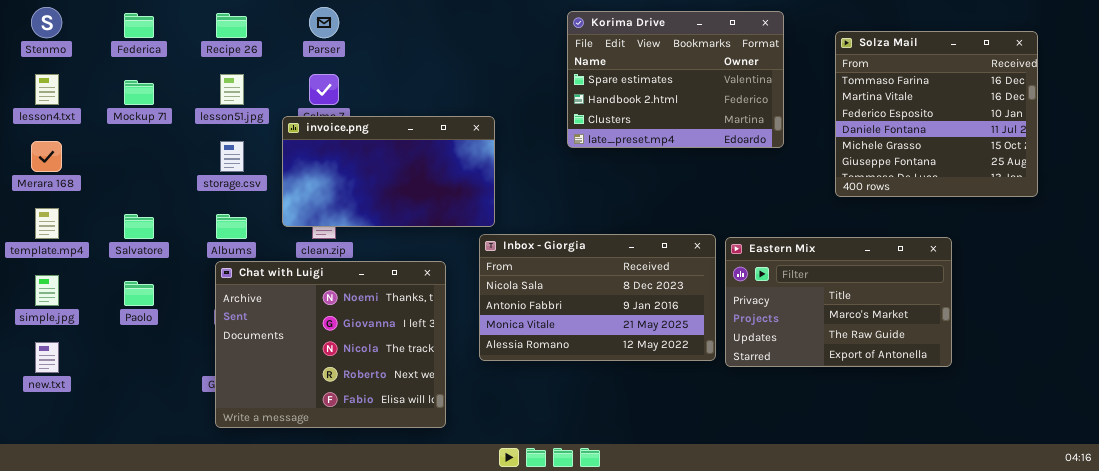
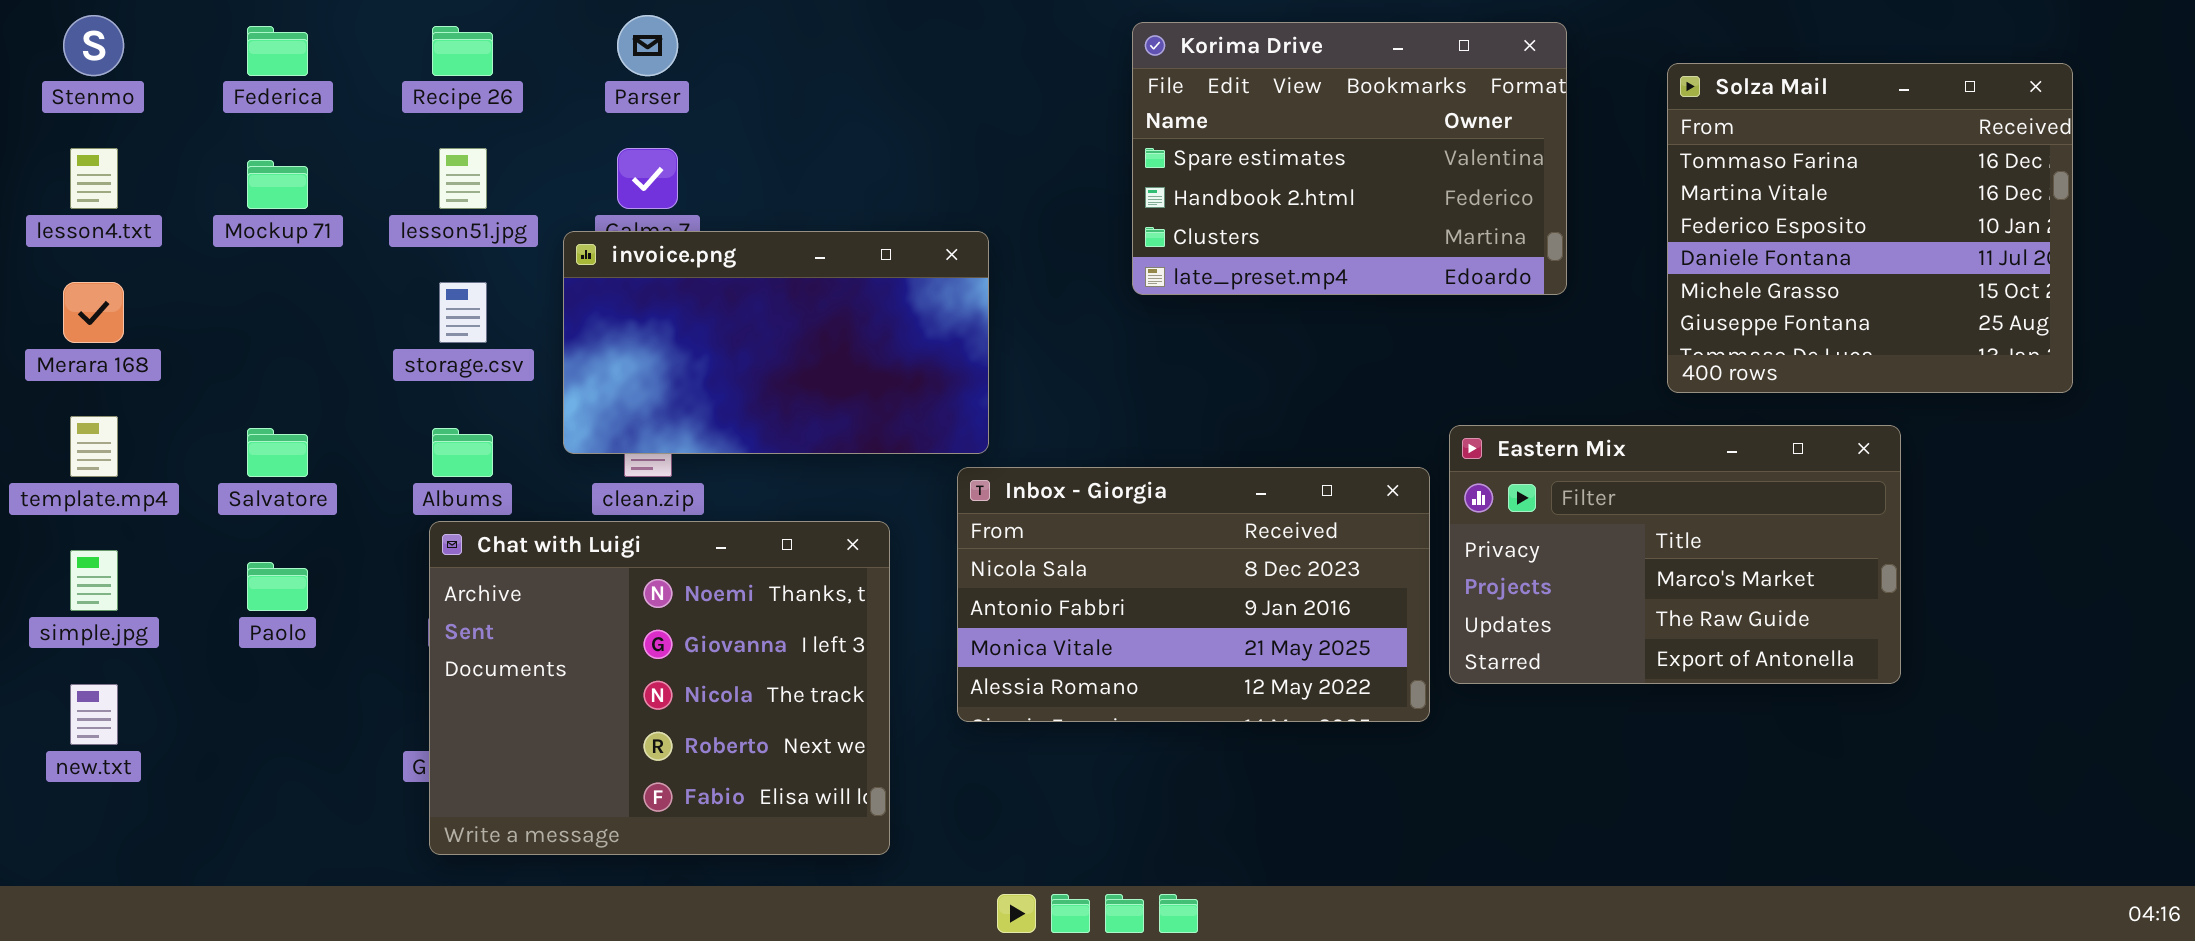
Eastern Mix: [725,237,952,367] -> [1449,425,1901,684], moved

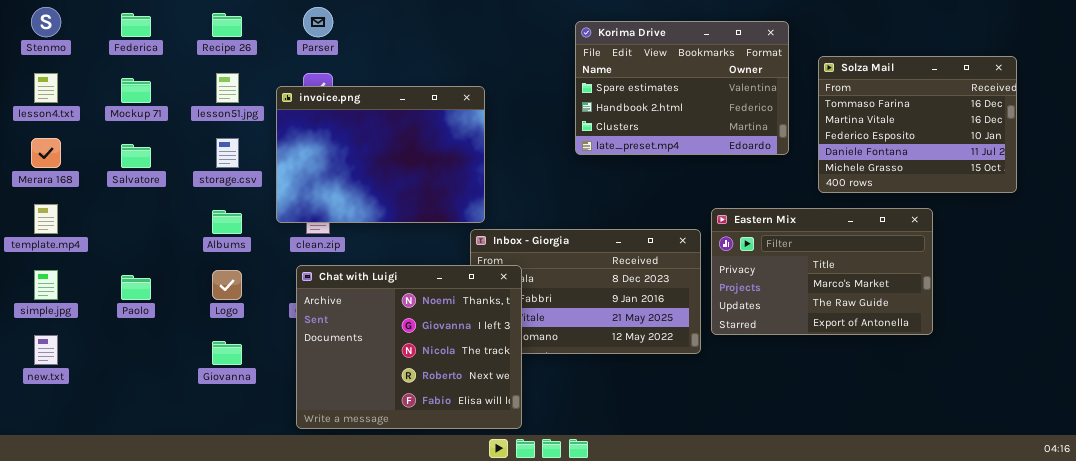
Korima Drive: [1132,22,1567,295] -> [575,21,789,155], moved
Solza Mail: [1667,63,2073,393] -> [818,56,1017,193], resized
invoice.png: [563,231,989,454] -> [276,86,485,223], resized
Salvatore: [247,428,308,477] -> [121,144,151,168], moved
Chat with Luigi: [429,521,890,855] -> [296,265,522,429], moved

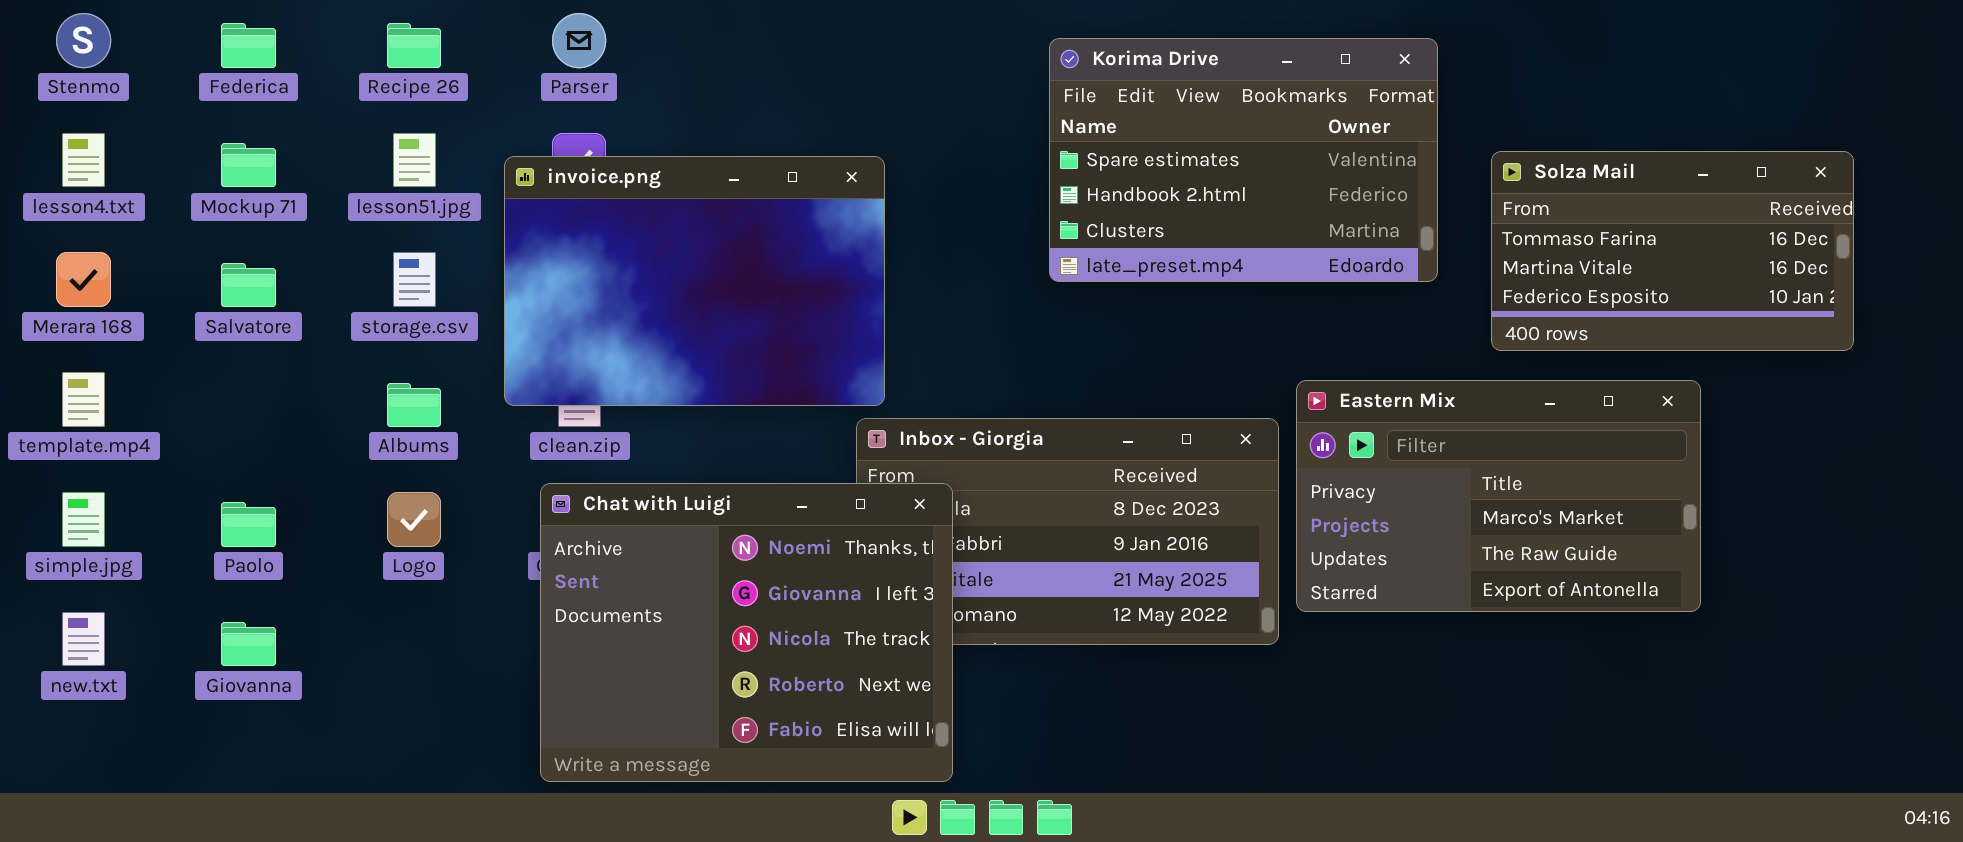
Solza Mail: [818,56,1017,193] -> [1491,151,1854,351], resized
Giovanna: [212,341,242,365] -> [221,622,276,666], moved

